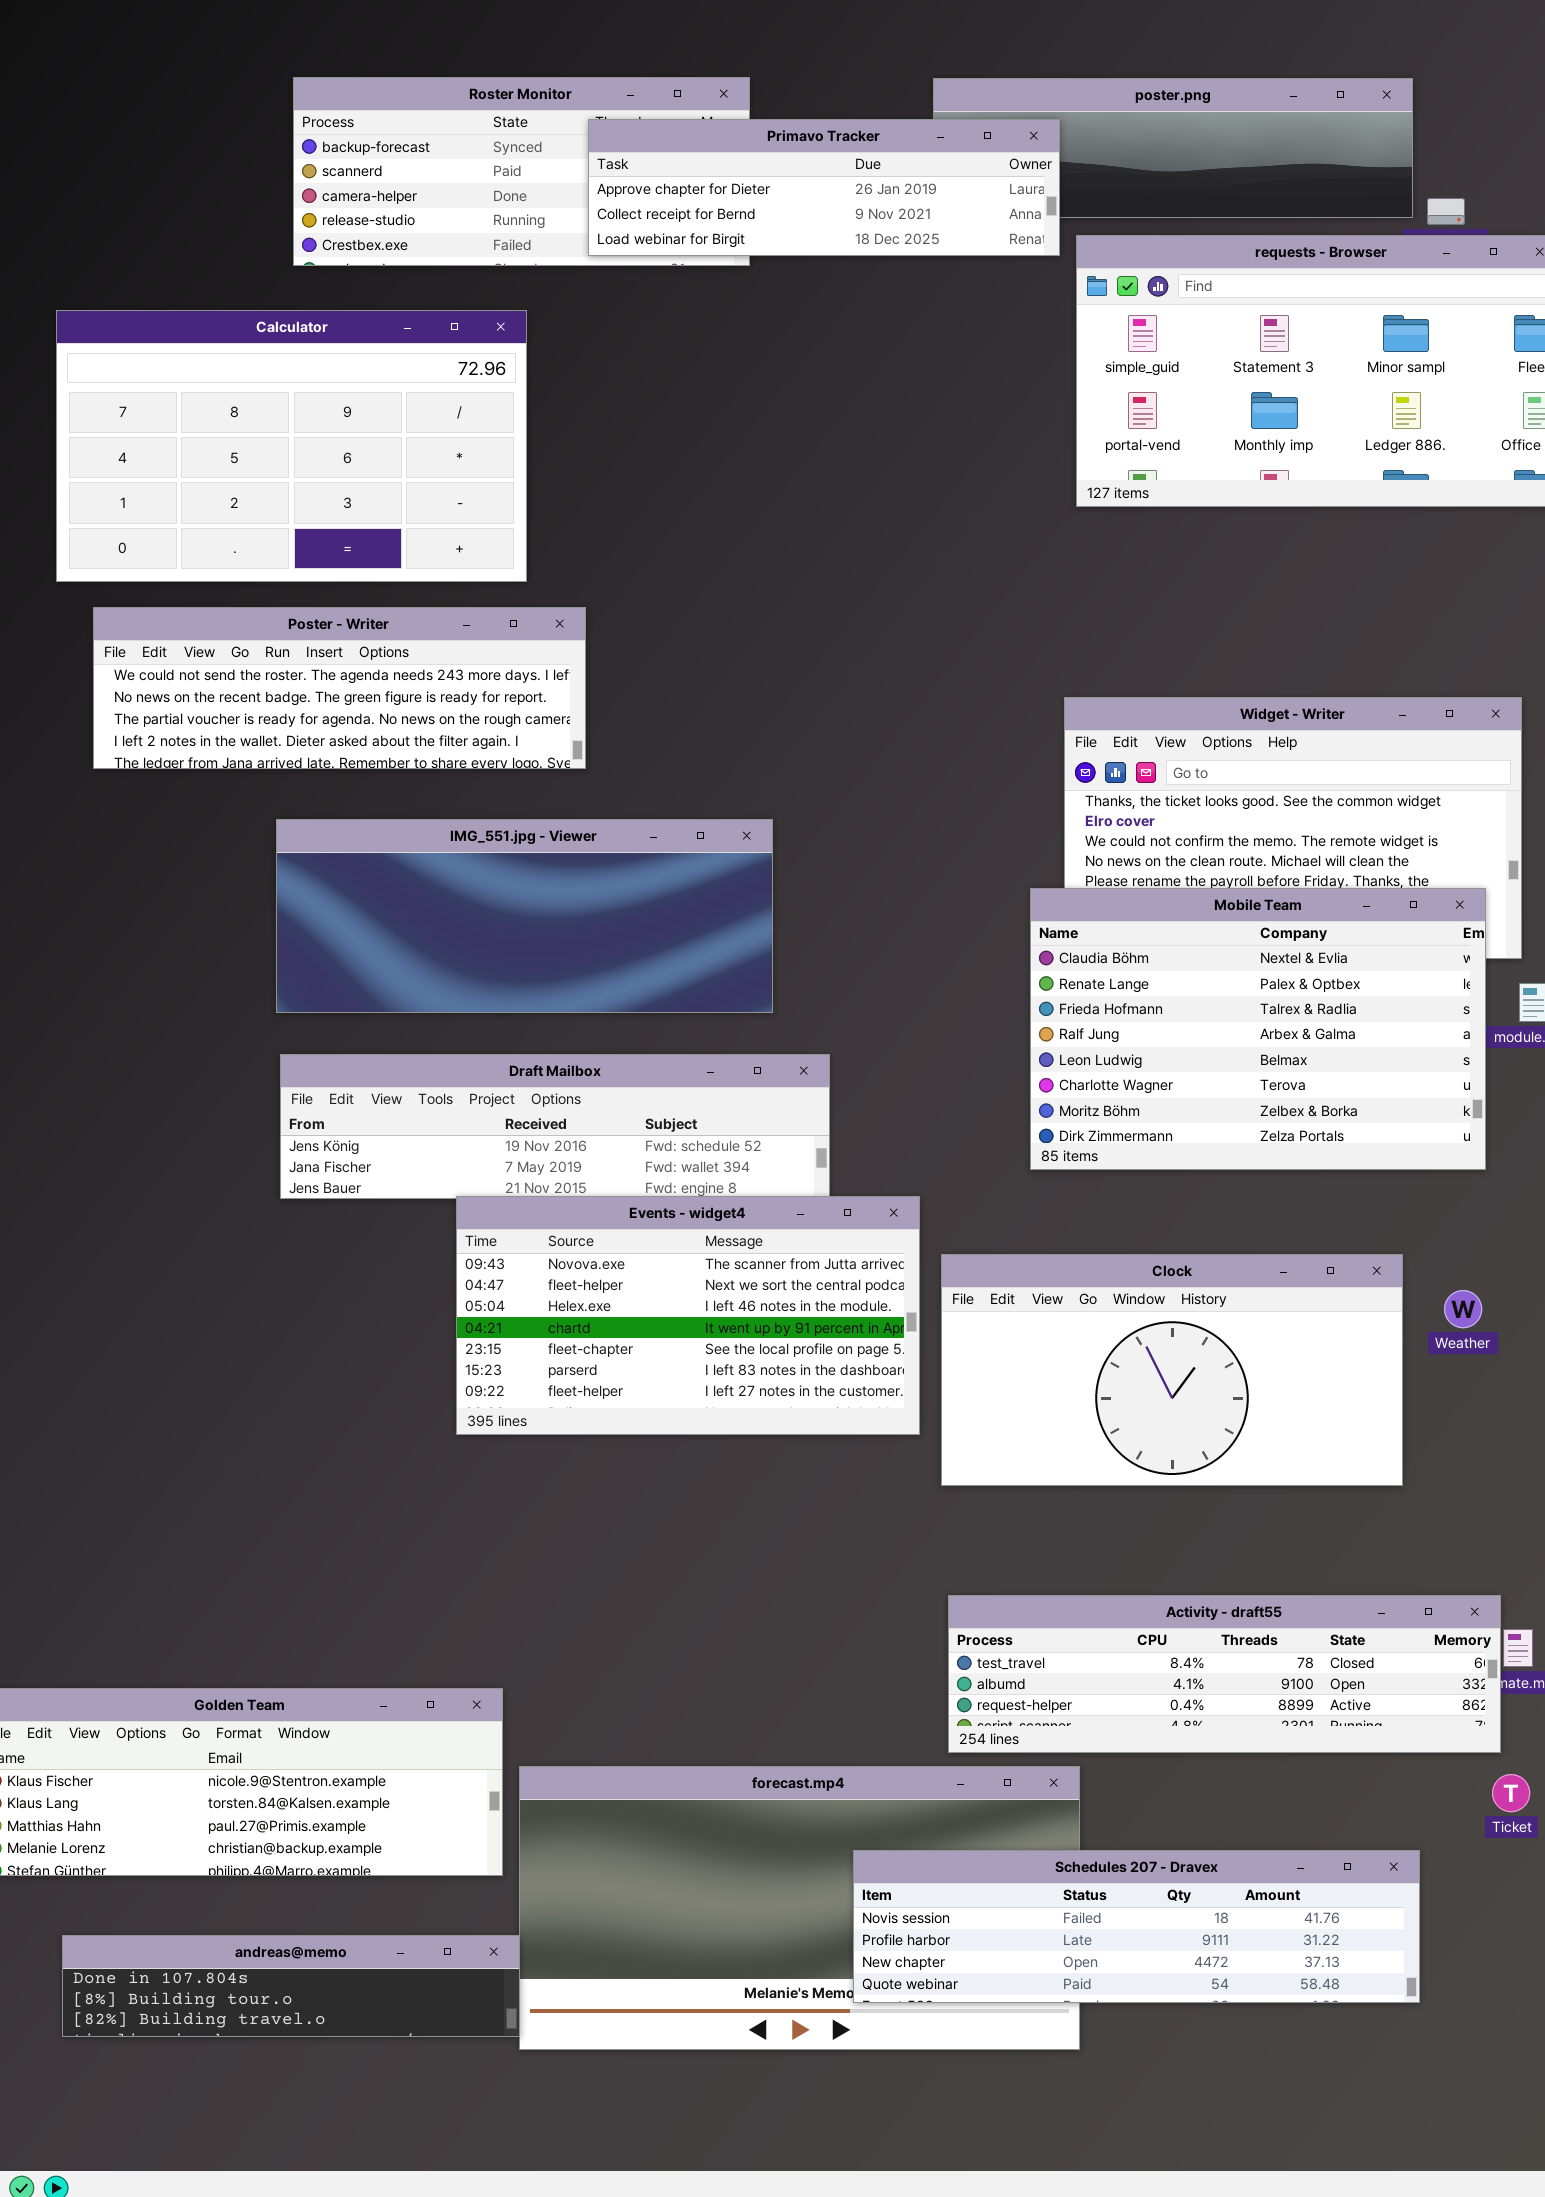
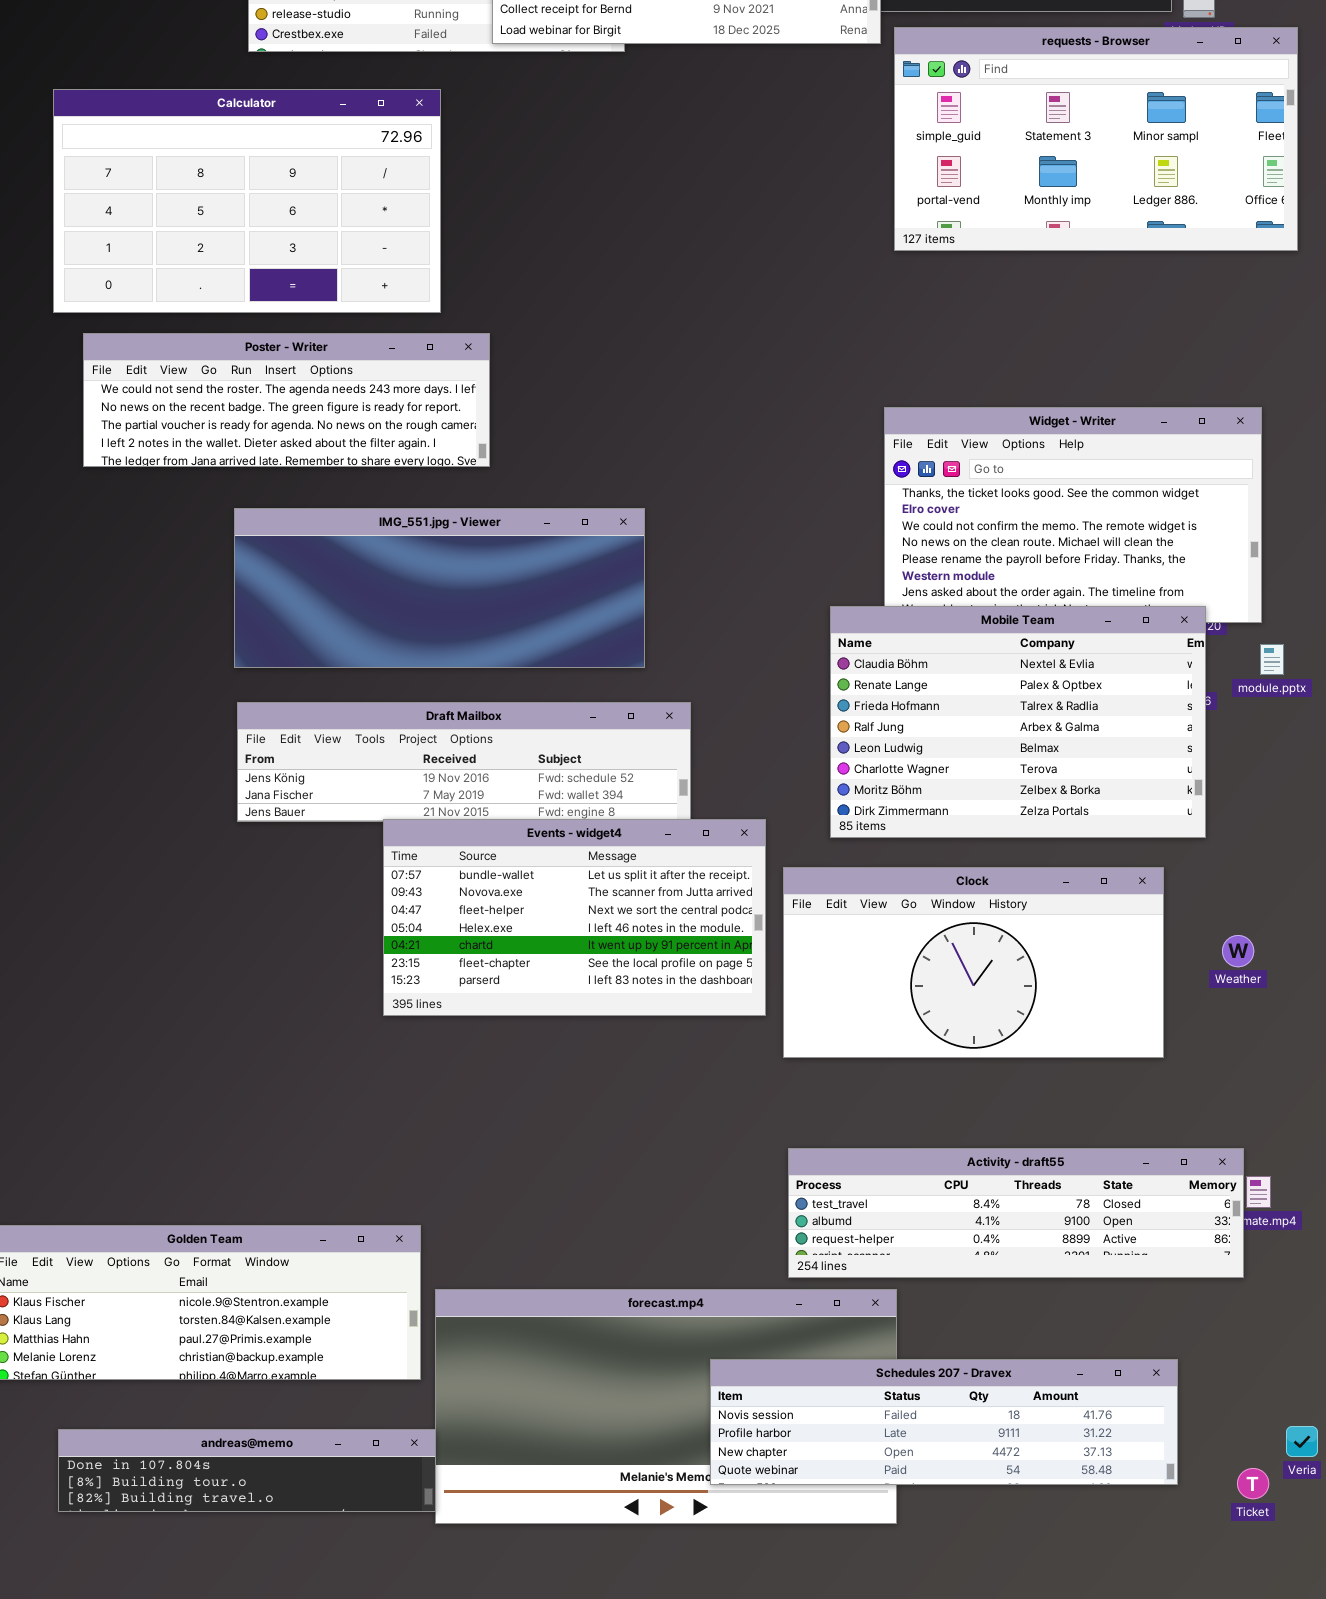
Mobile Team: [1030,888,1486,1170] -> [830,606,1206,838], moved
Events - widget4: [456,1196,920,1435] -> [383,819,766,1016], scrolled up 1 row
Weather: [1444,1290,1482,1328] -> [1222,935,1254,967], moved
Ticket: [1492,1774,1530,1812] -> [1237,1468,1269,1499], moved

